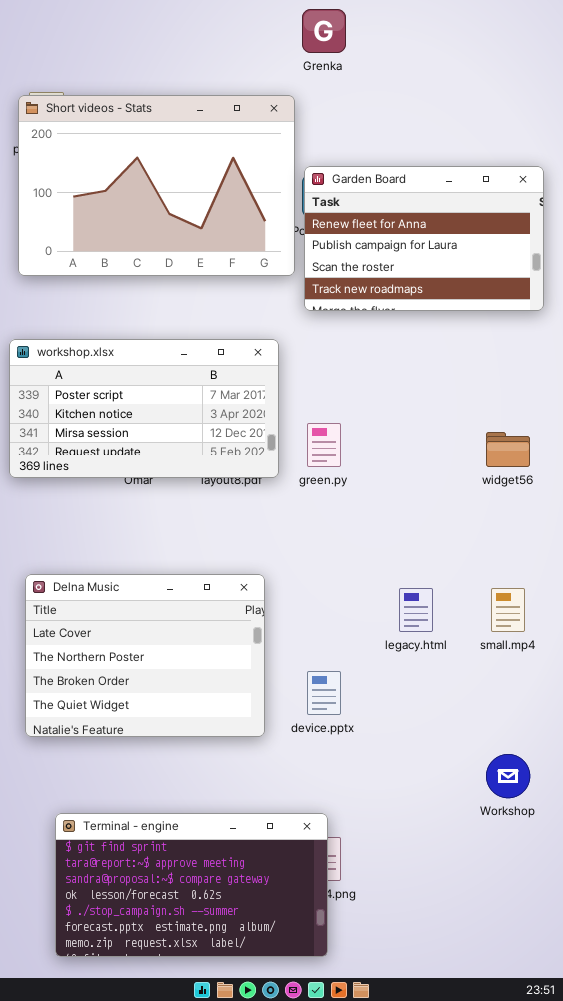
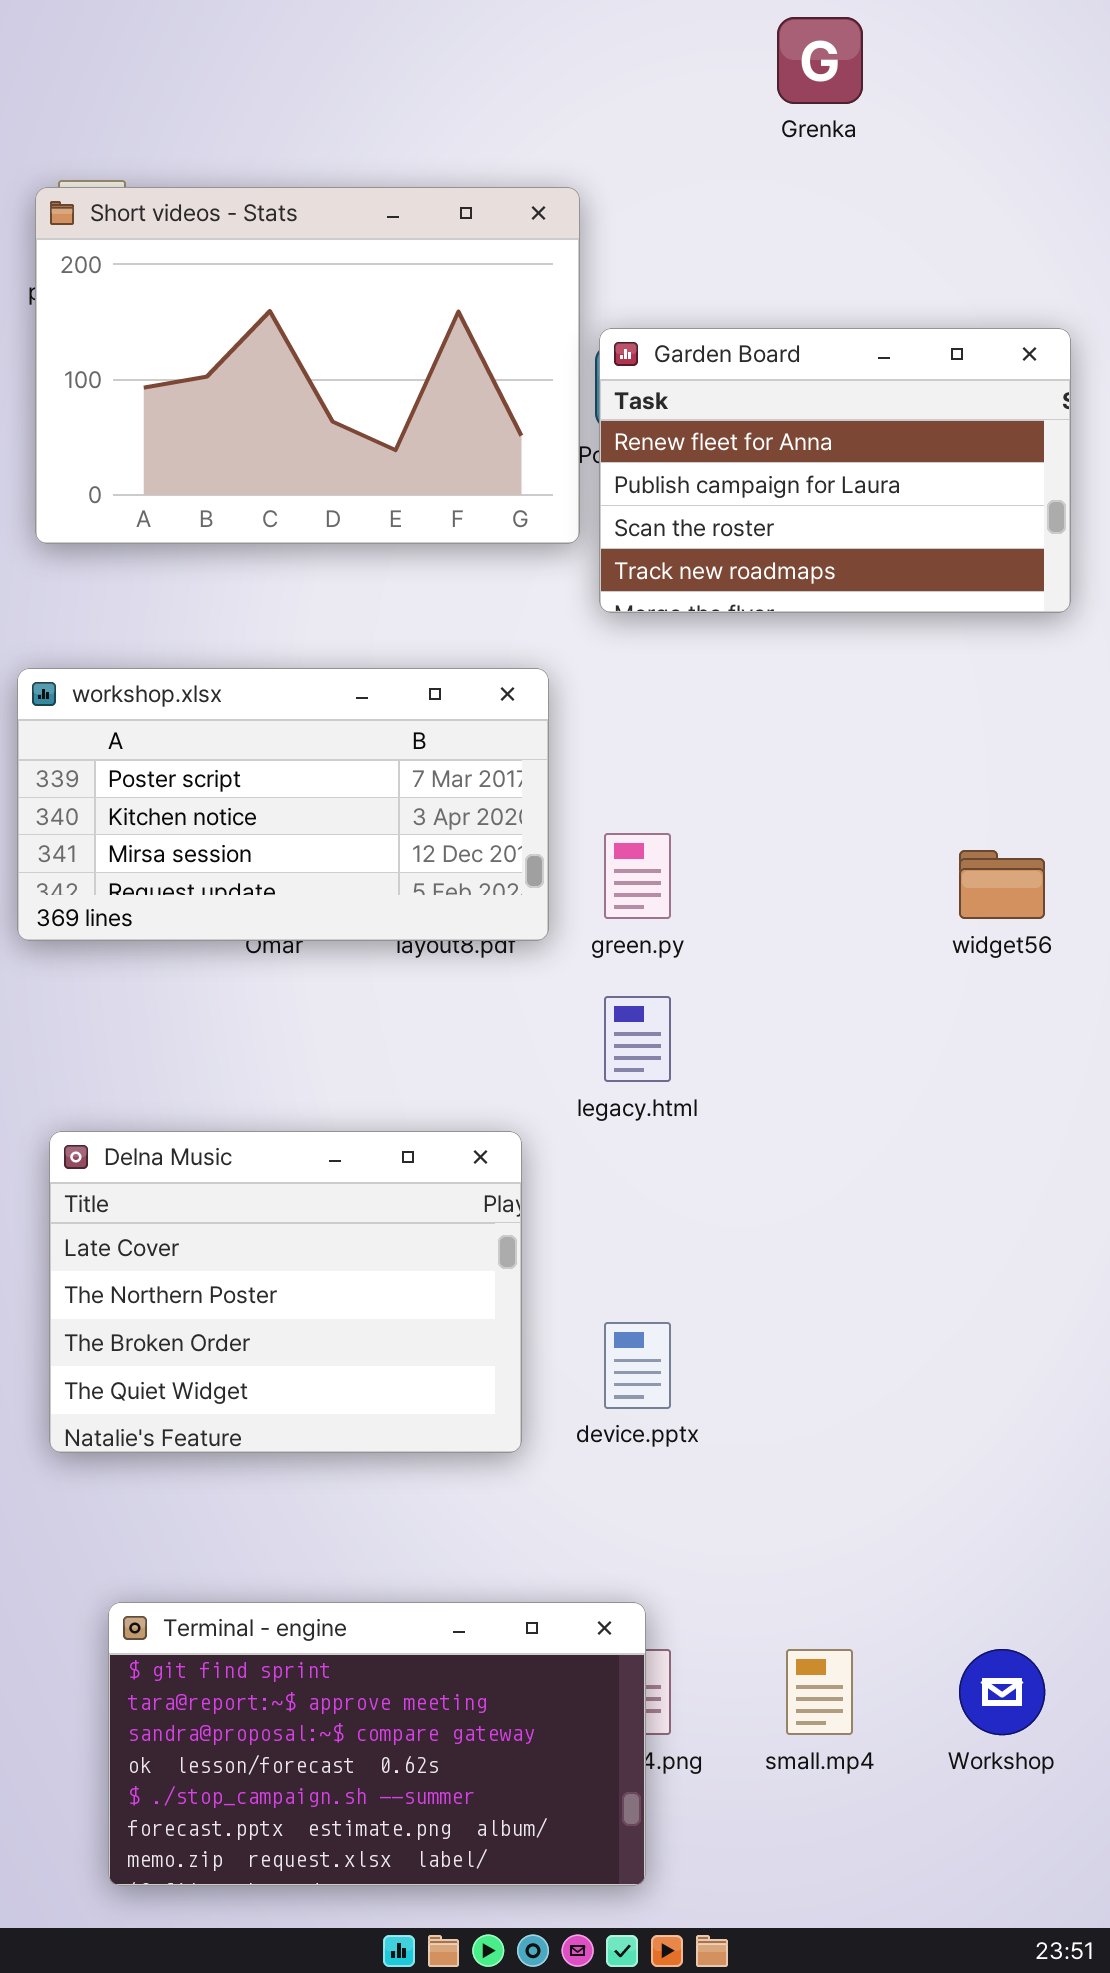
Grenka: [302,9,346,53] -> [777,17,863,104], moved
legacy.html: [399,588,433,632] -> [604,996,671,1082], moved
small.mp4: [491,588,525,632] -> [786,1649,853,1735], moved
Workshop: [486,754,530,798] -> [959,1649,1045,1735], moved

